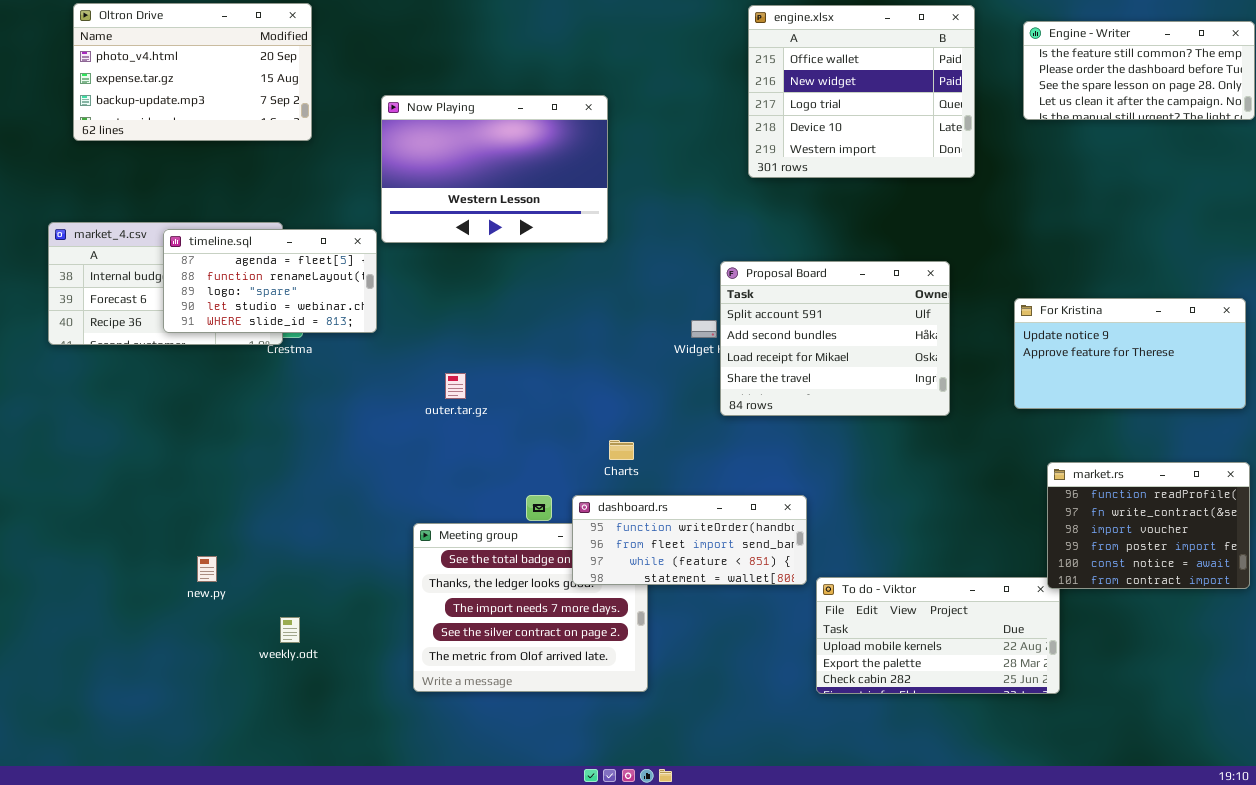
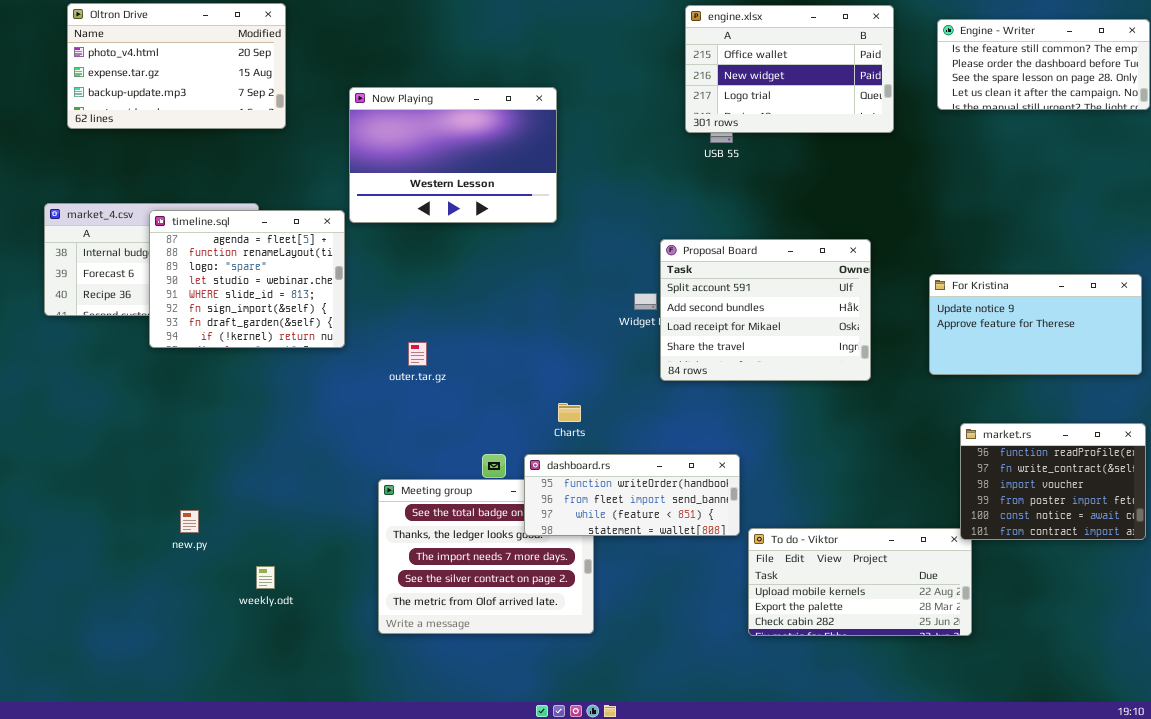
engine.xlsx: [748,5,975,178] -> [685,5,894,133], resized
timeline.sql: [163,229,377,333] -> [149,210,345,348], resized

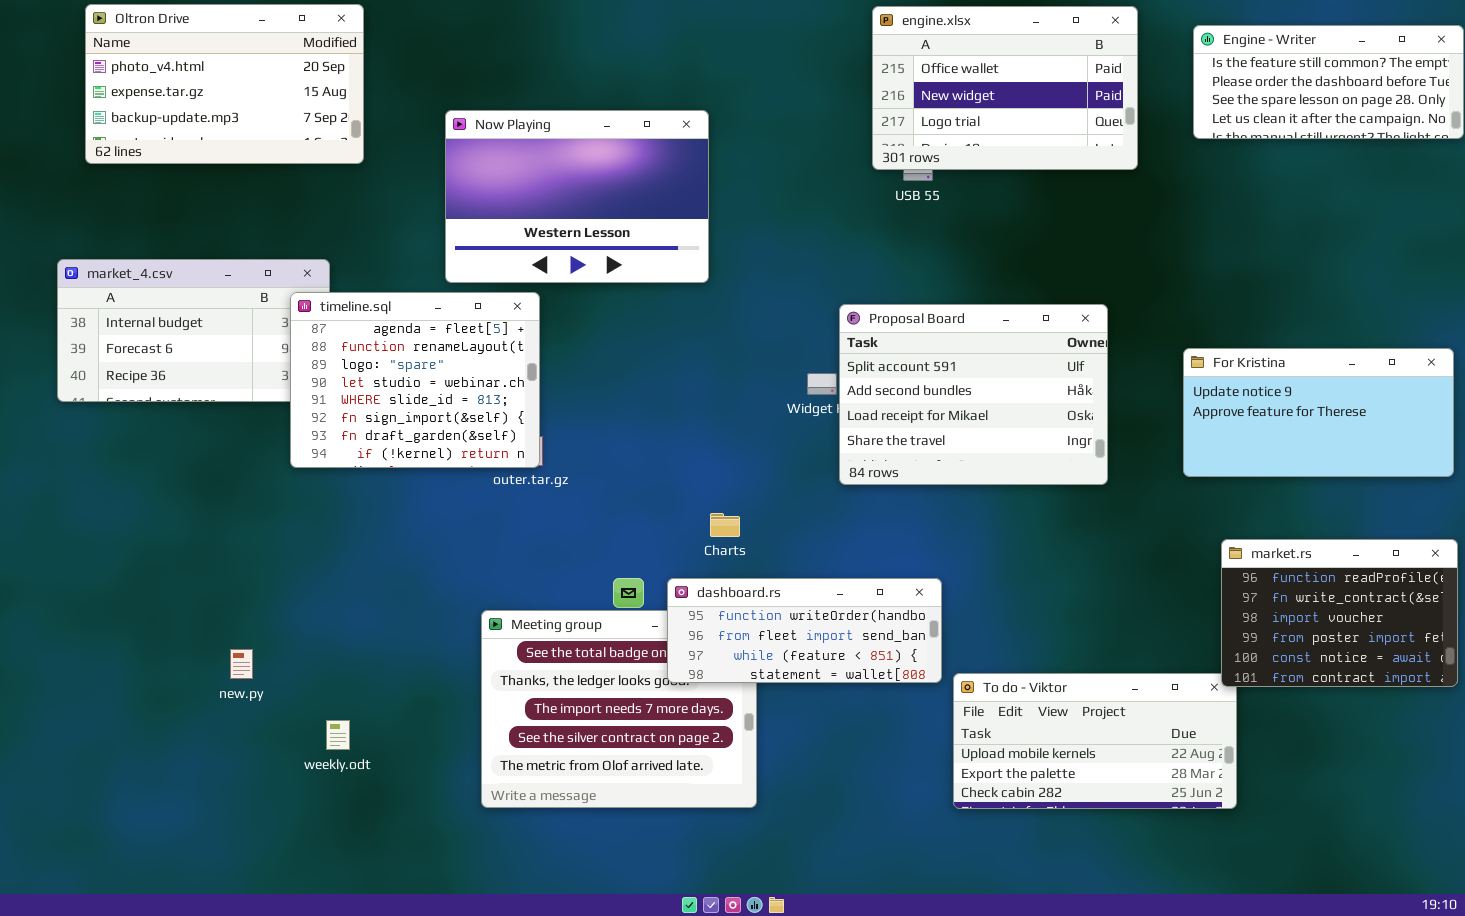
timeline.sql: [149,210,345,348] -> [290,292,540,468], moved

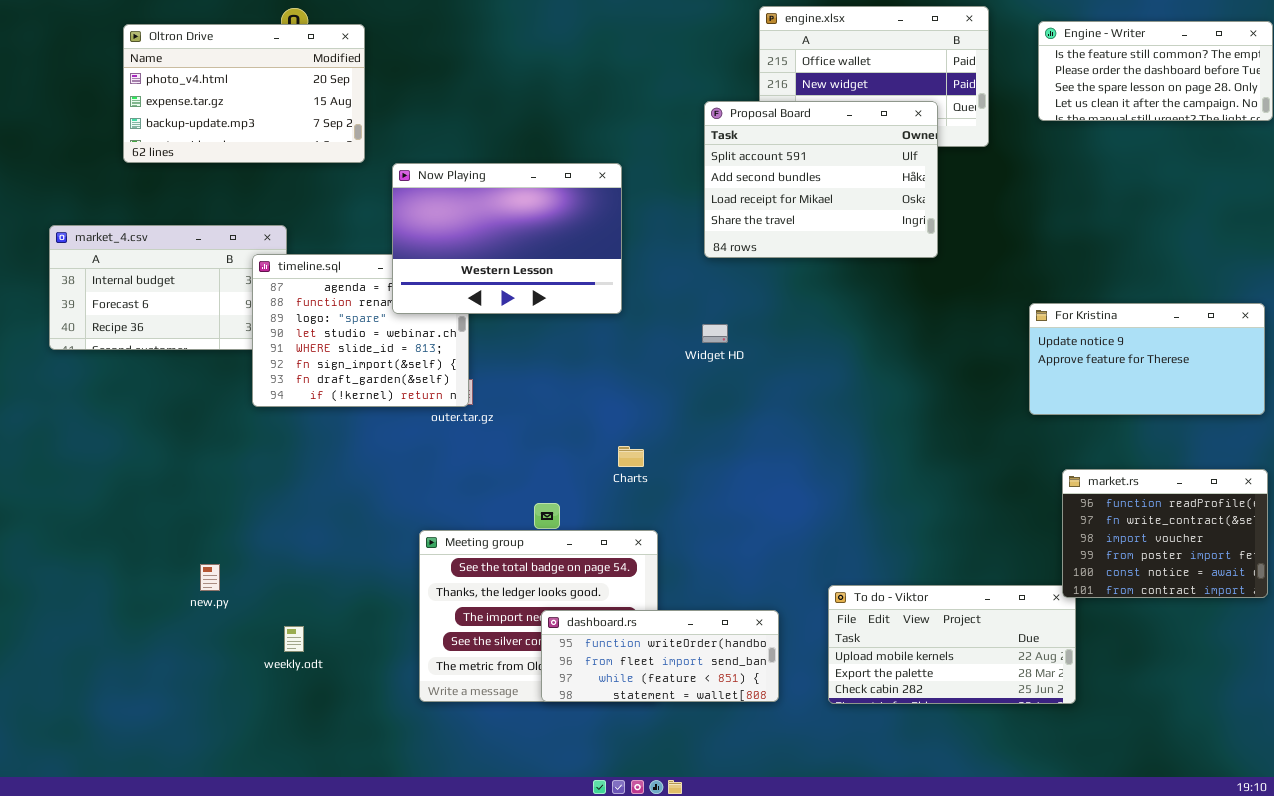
Oltron Drive: [85,4,364,164] -> [123,24,365,163], moved
Now Playing: [445,110,709,283] -> [392,163,622,314], moved
Proposal Board: [839,304,1108,485] -> [704,101,938,258], moved
dashboard.rs: [667,578,942,683] -> [541,610,779,702], moved

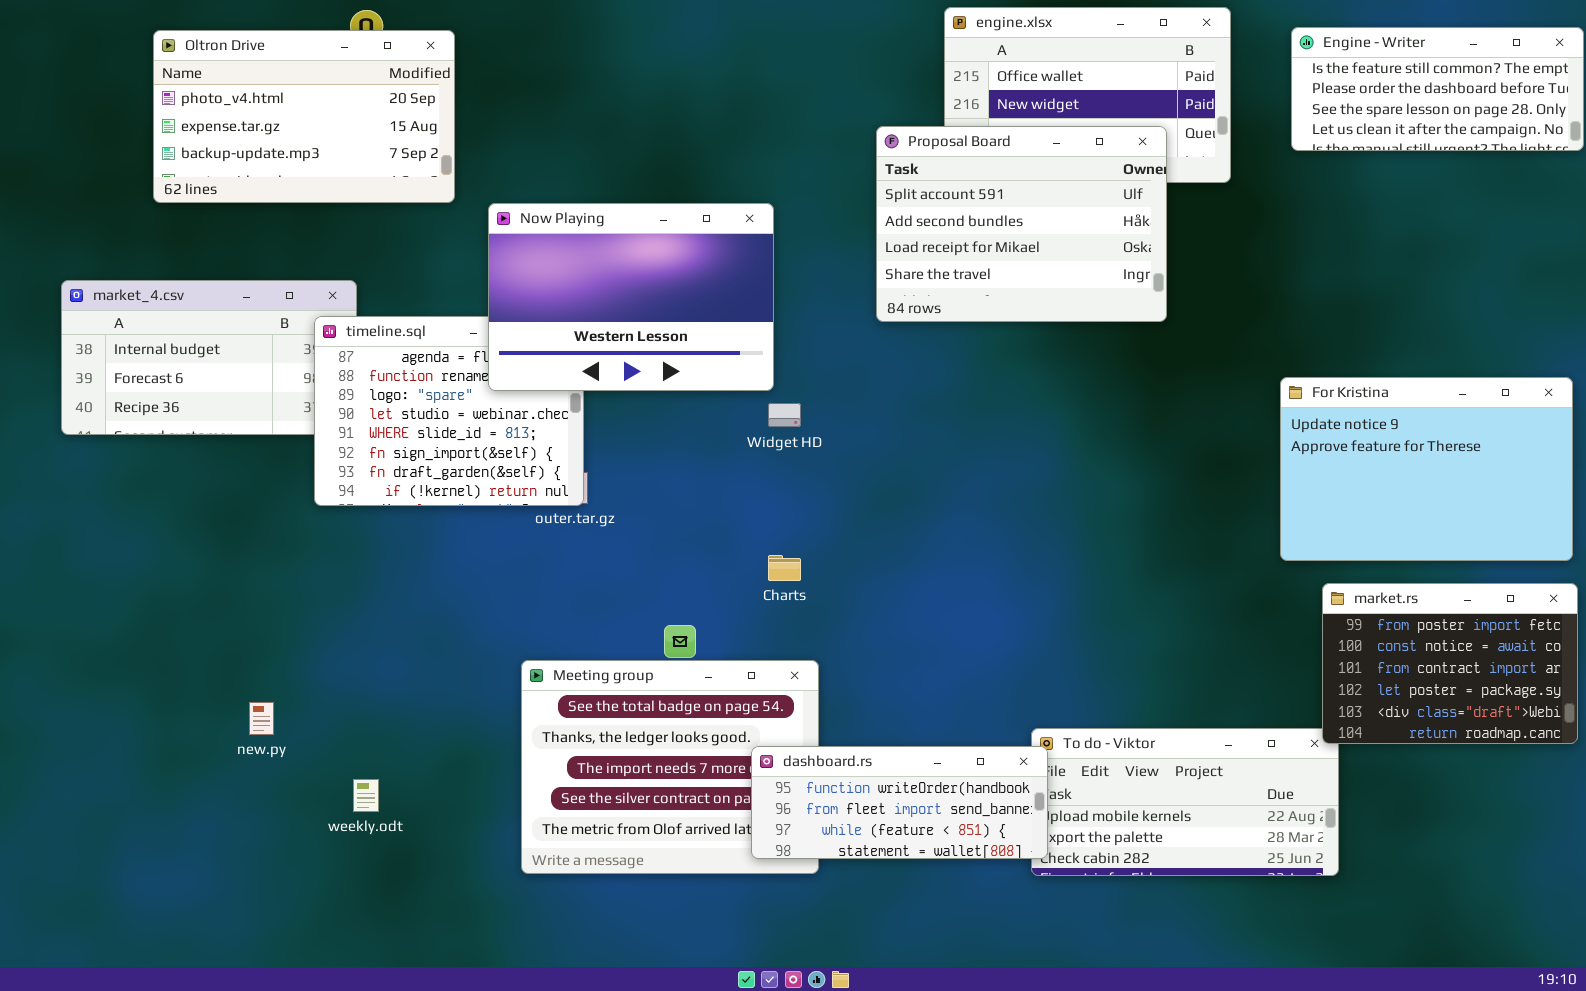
For Kristina: [1029,303,1265,415] -> [1280,377,1573,561], resized
Widget HD: [702,324,728,343] -> [768,403,801,427], moved
market.rs: [1062,469,1268,598] -> [1322,583,1578,744], scrolled down 3 rows
dashboard.rs: [541,610,779,702] -> [751,746,1048,859], moved

